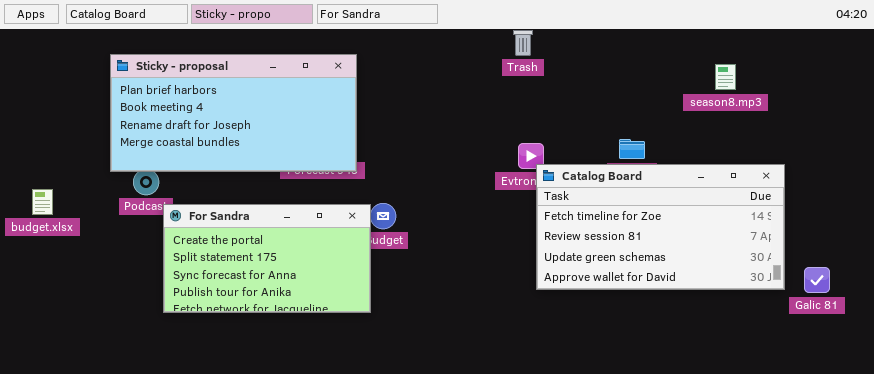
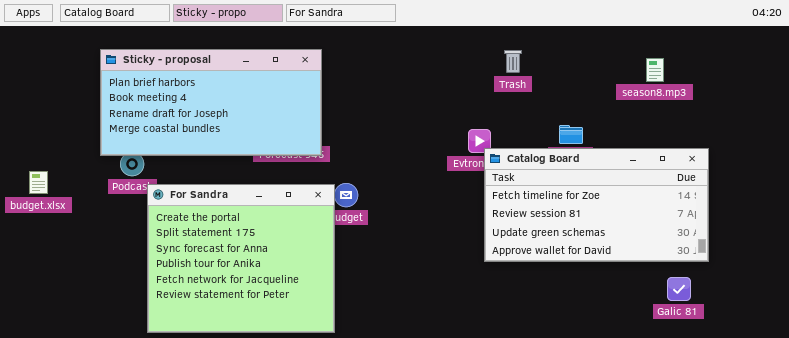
Trash: [513,30,533,56] -> [504,50,522,73], moved
For Sandra: [163,204,371,313] -> [147,184,335,333], resized
Galic 81: [804,267,830,293] -> [667,277,691,301], moved

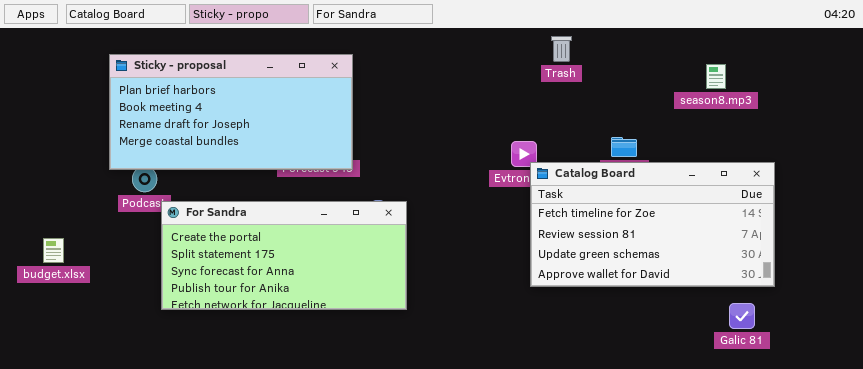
Trash: [504,50,522,73] -> [551,36,572,62], moved
budget.xlsx: [29,171,48,194] -> [43,238,64,263], moved
For Sandra: [147,184,335,333] -> [161,201,407,310], resized

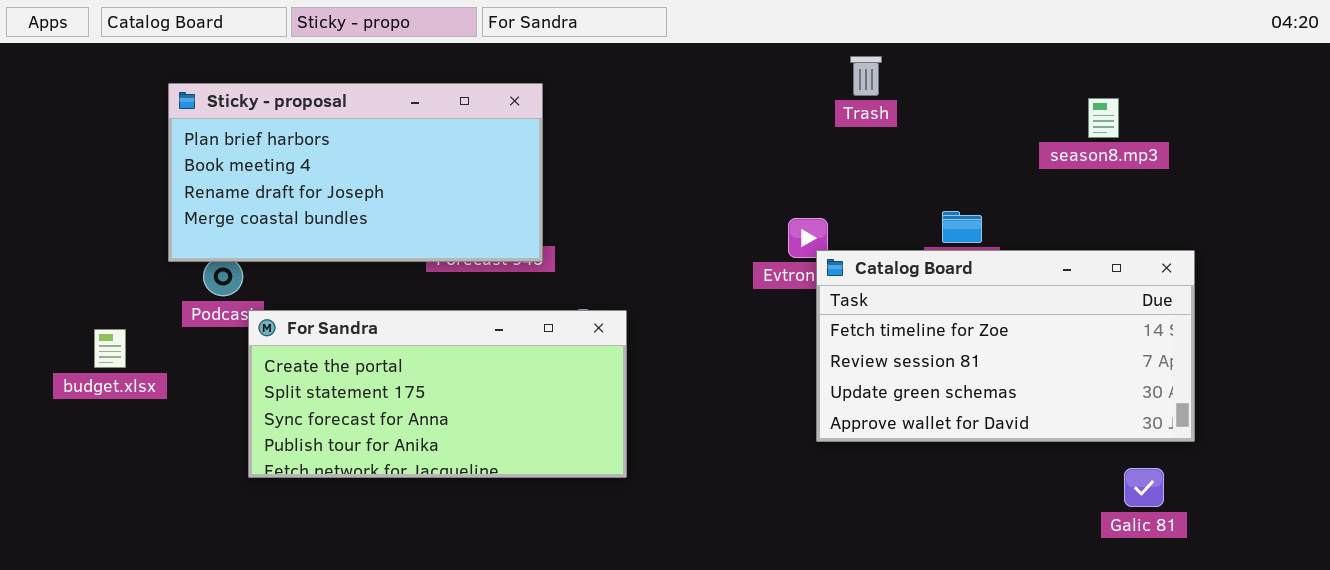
budget.xlsx: [43,238,64,263] -> [94,329,126,368], moved

